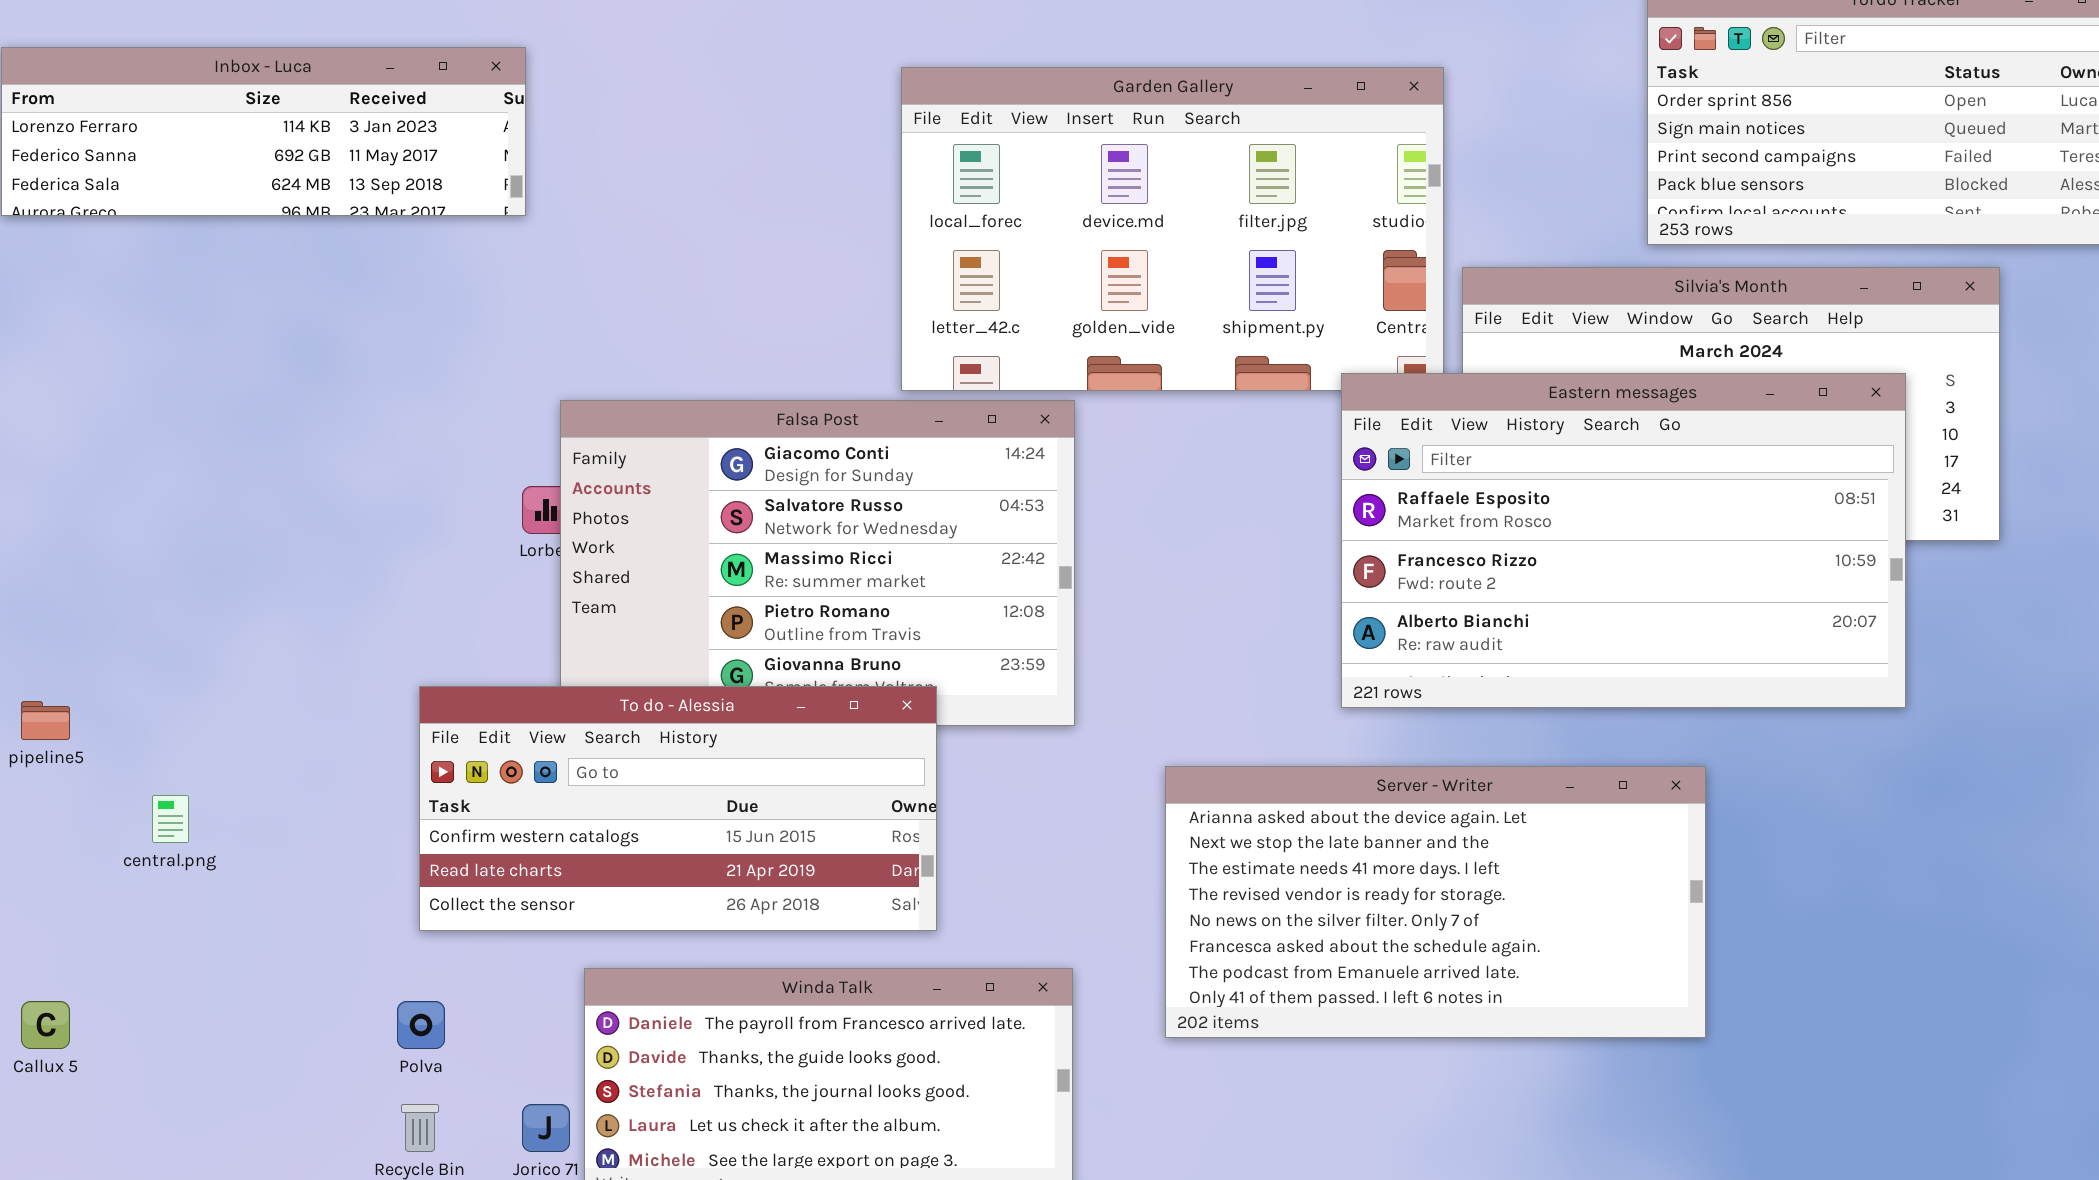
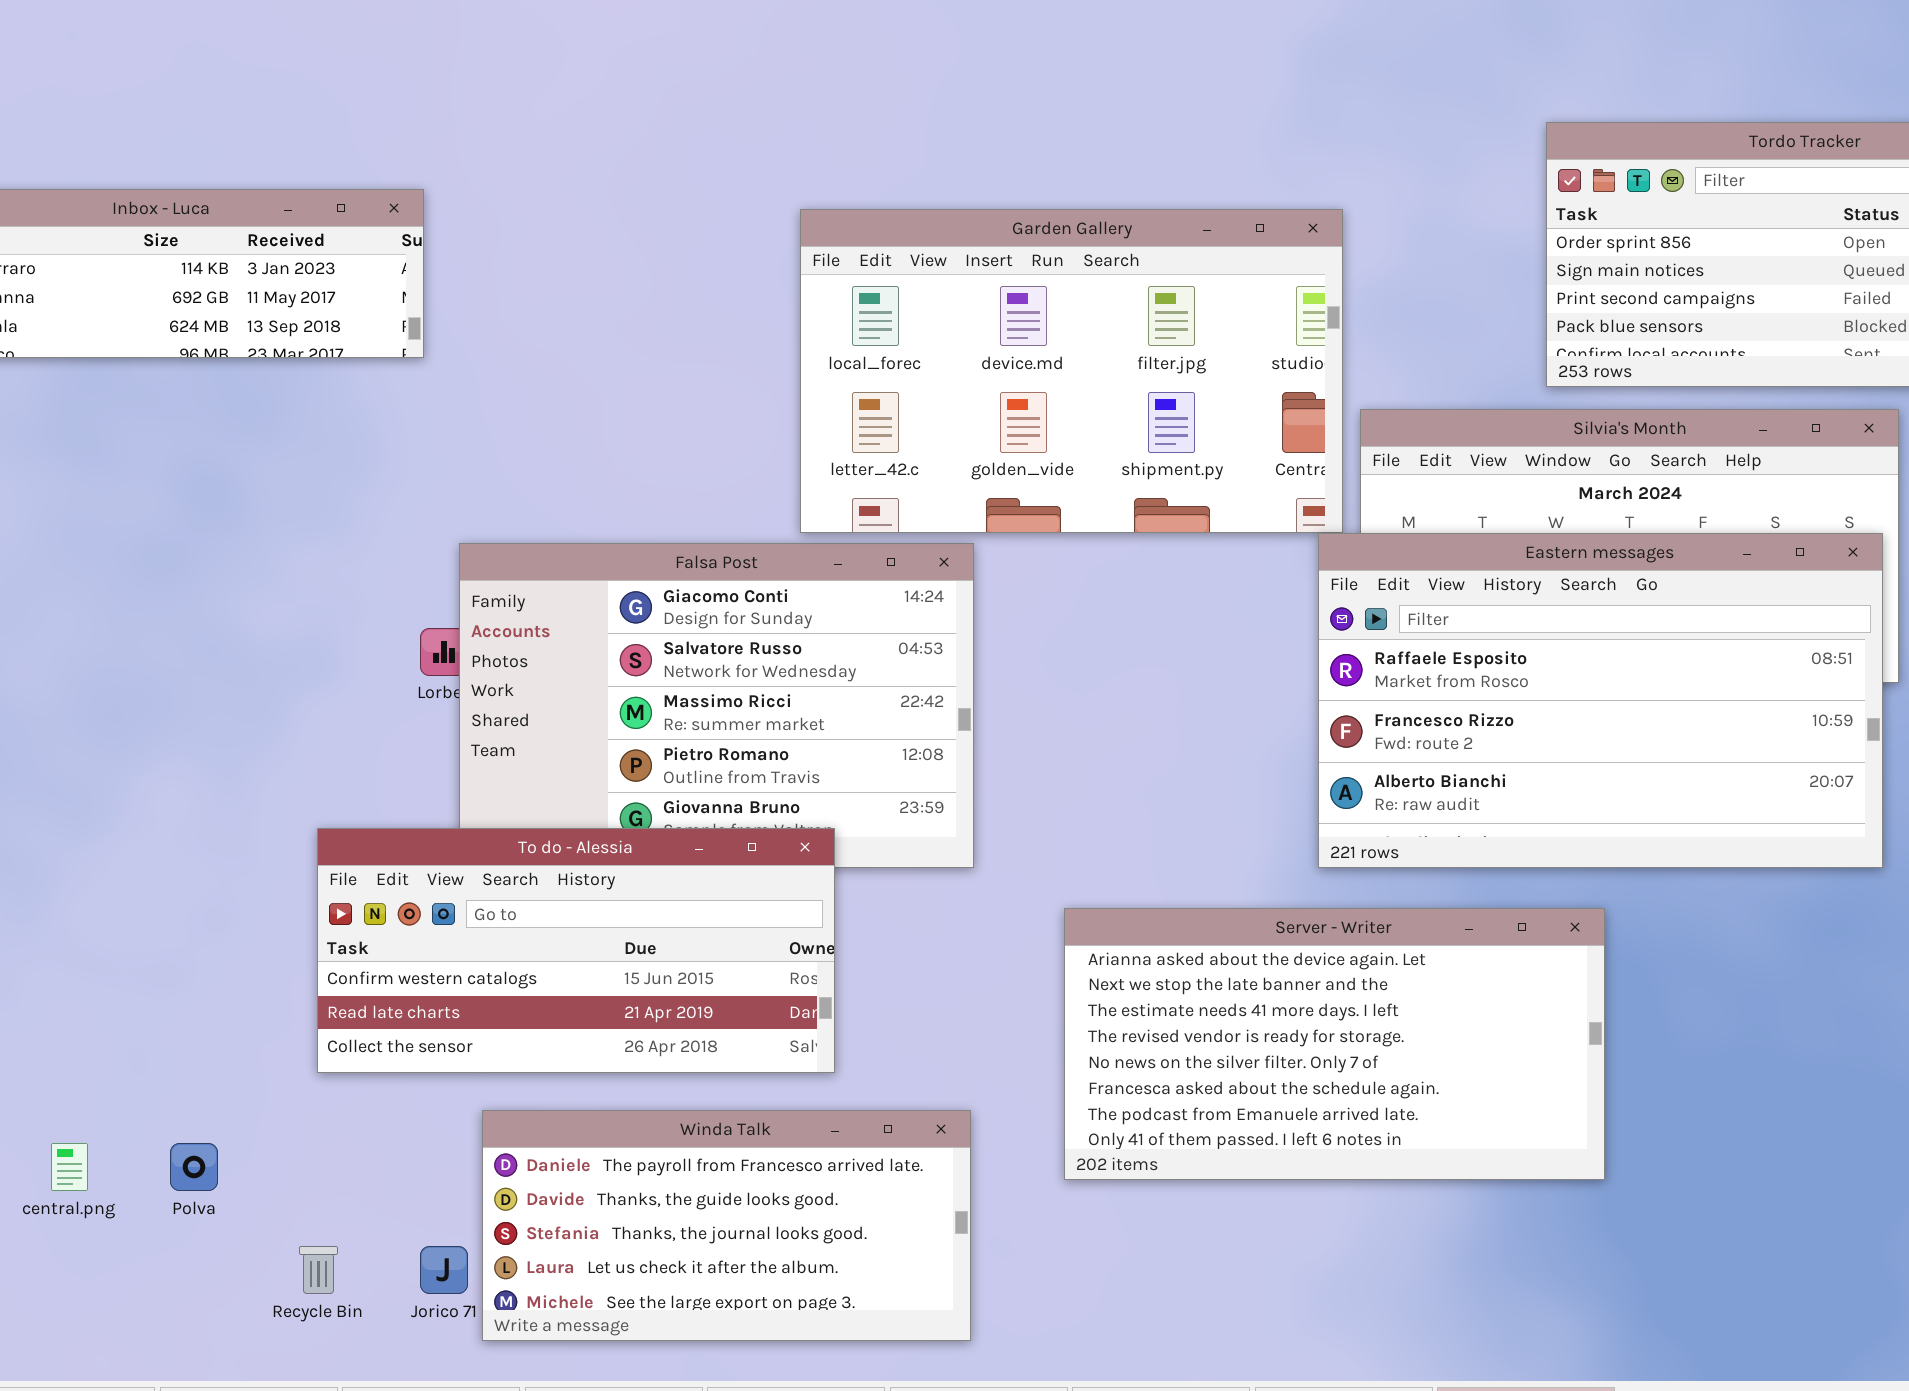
Eastern messages: [1341,373,1906,708] -> [1318,533,1883,868], moved
central.png: [152,795,189,843] -> [51,1143,88,1191], moved
Polva: [397,1001,445,1049] -> [170,1143,218,1191], moved

